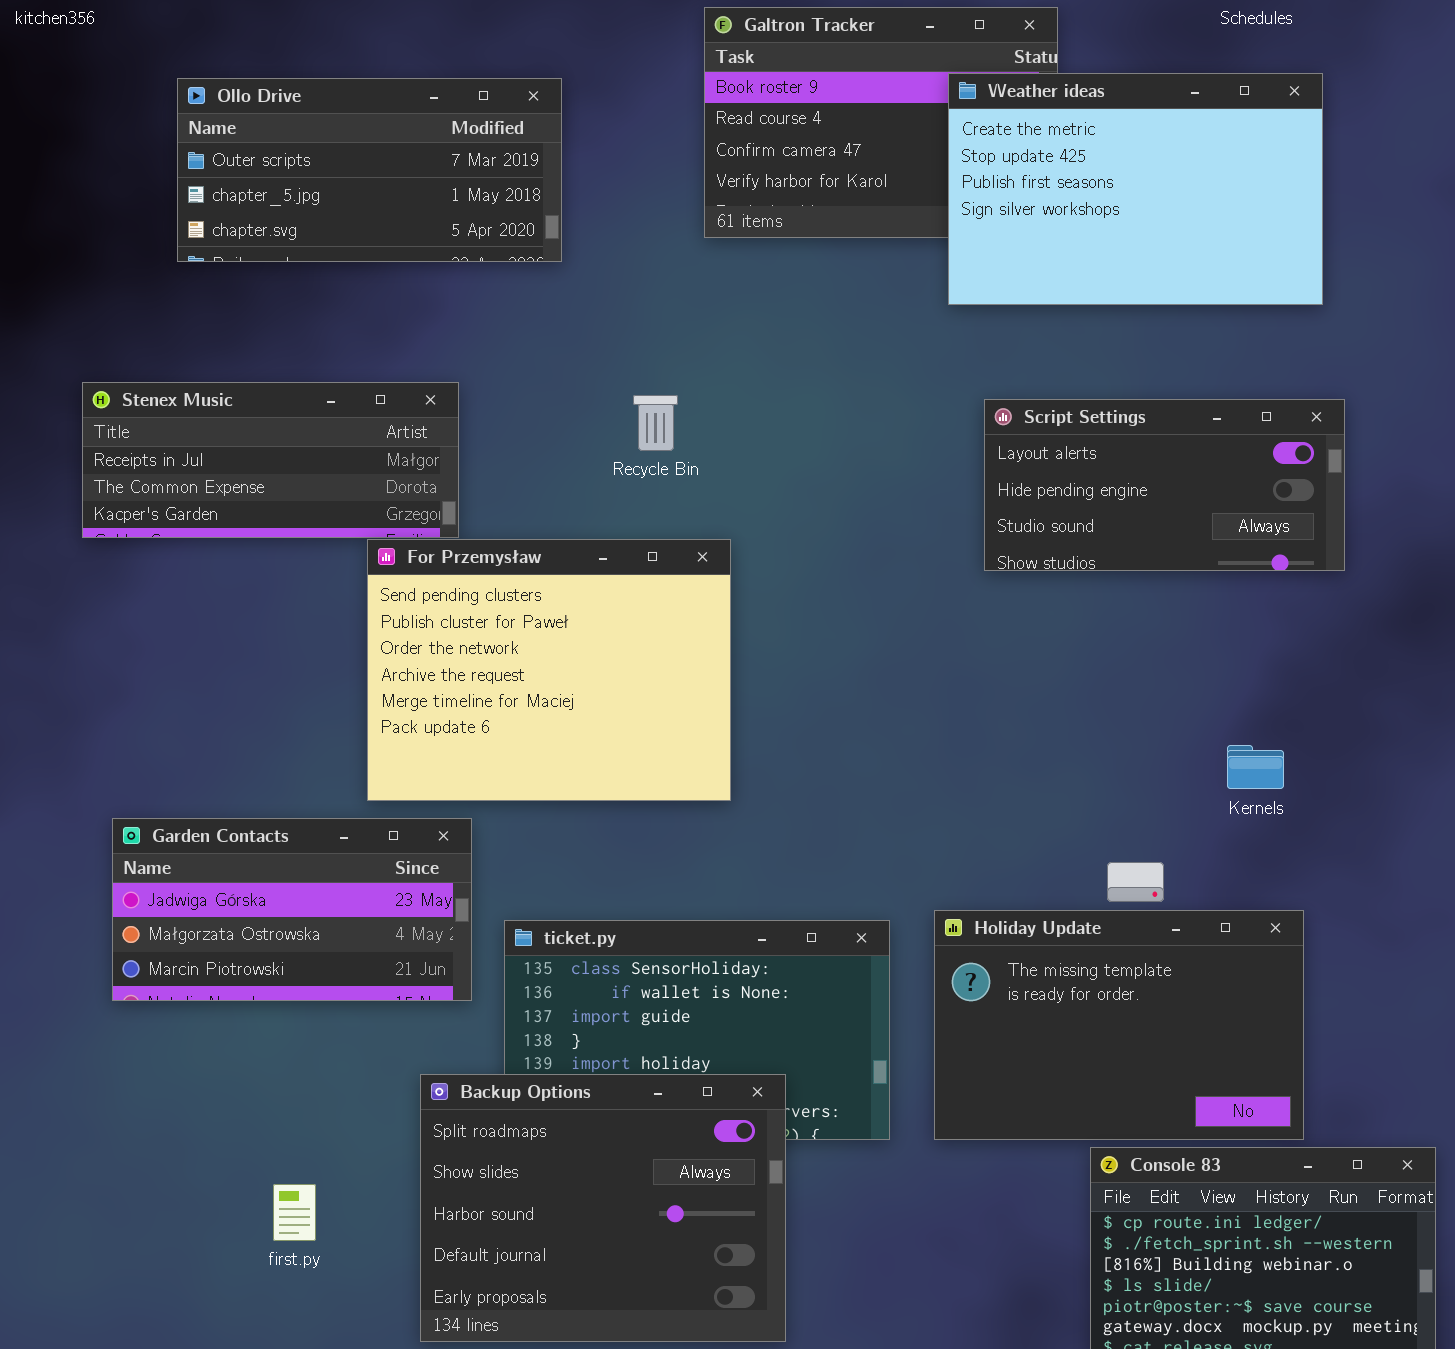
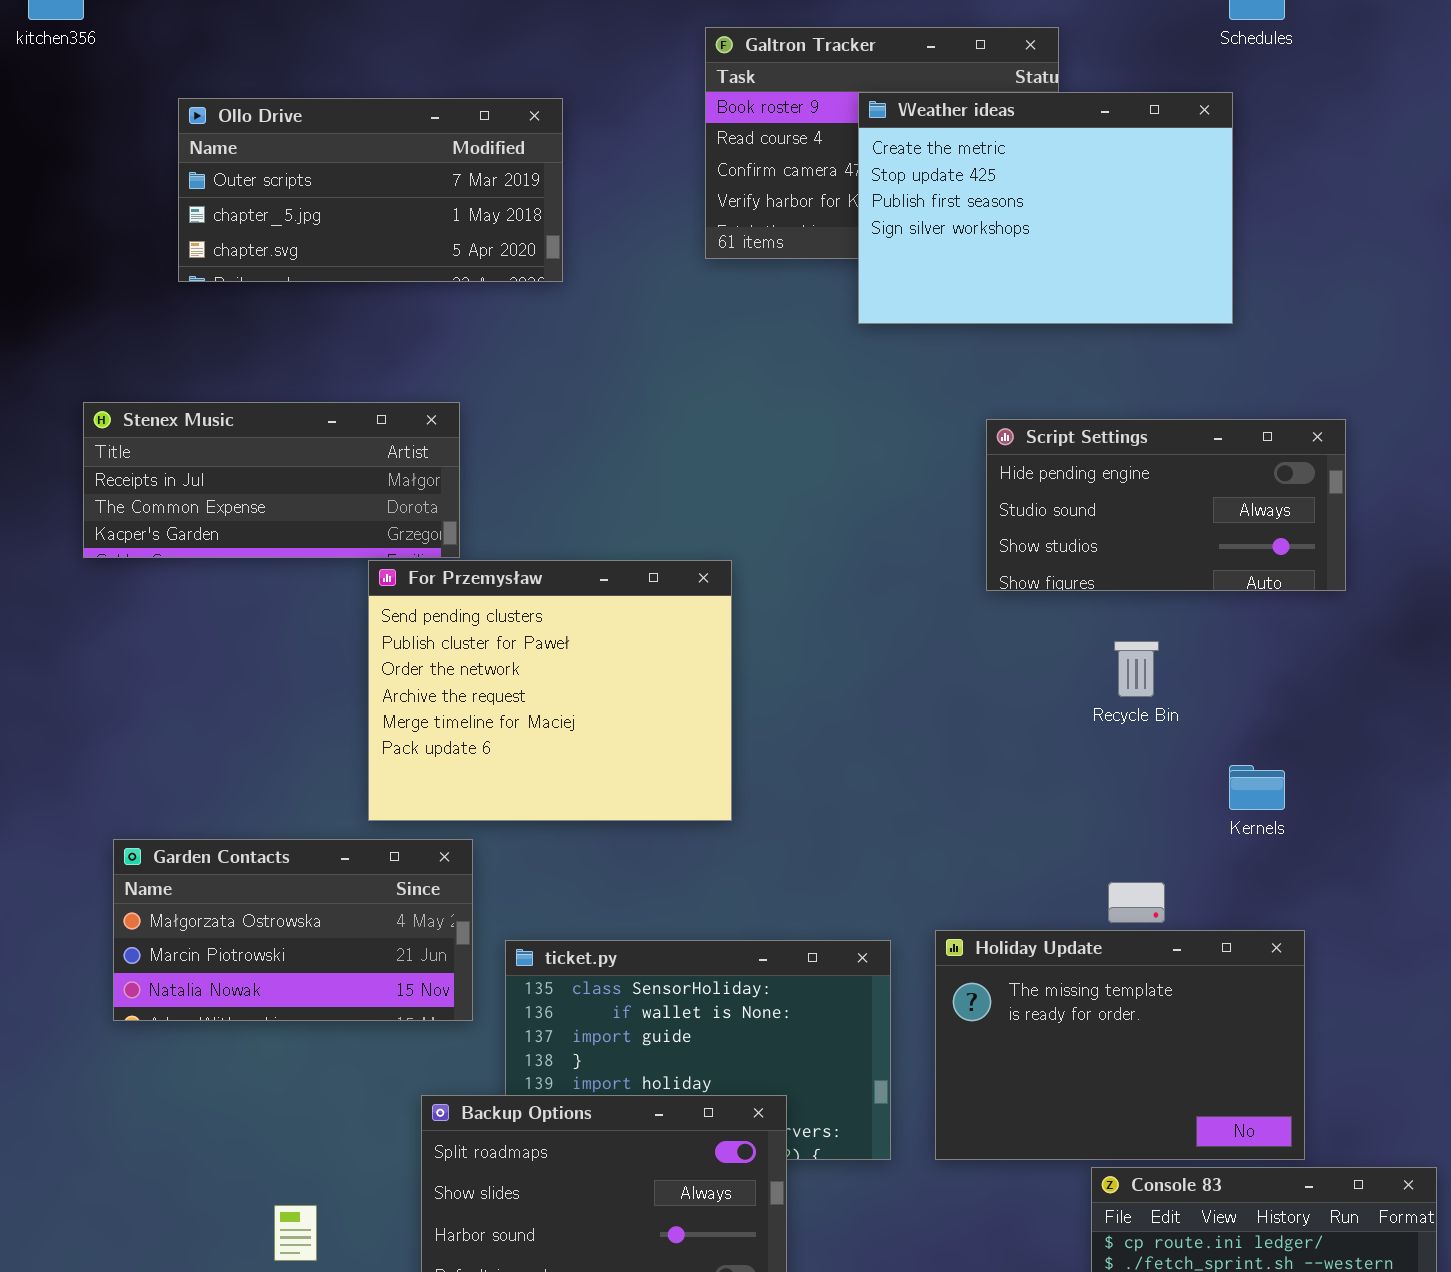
Weather ideas: [948,73,1323,305] -> [858,92,1233,324], moved
Recycle Bin: [633,395,678,451] -> [1114,641,1159,697], moved
Script Settings: [984,399,1345,571] -> [986,419,1346,591], scrolled down 1 row
Garden Contacts: [112,818,472,1001] -> [113,839,473,1021], scrolled down 1 row

